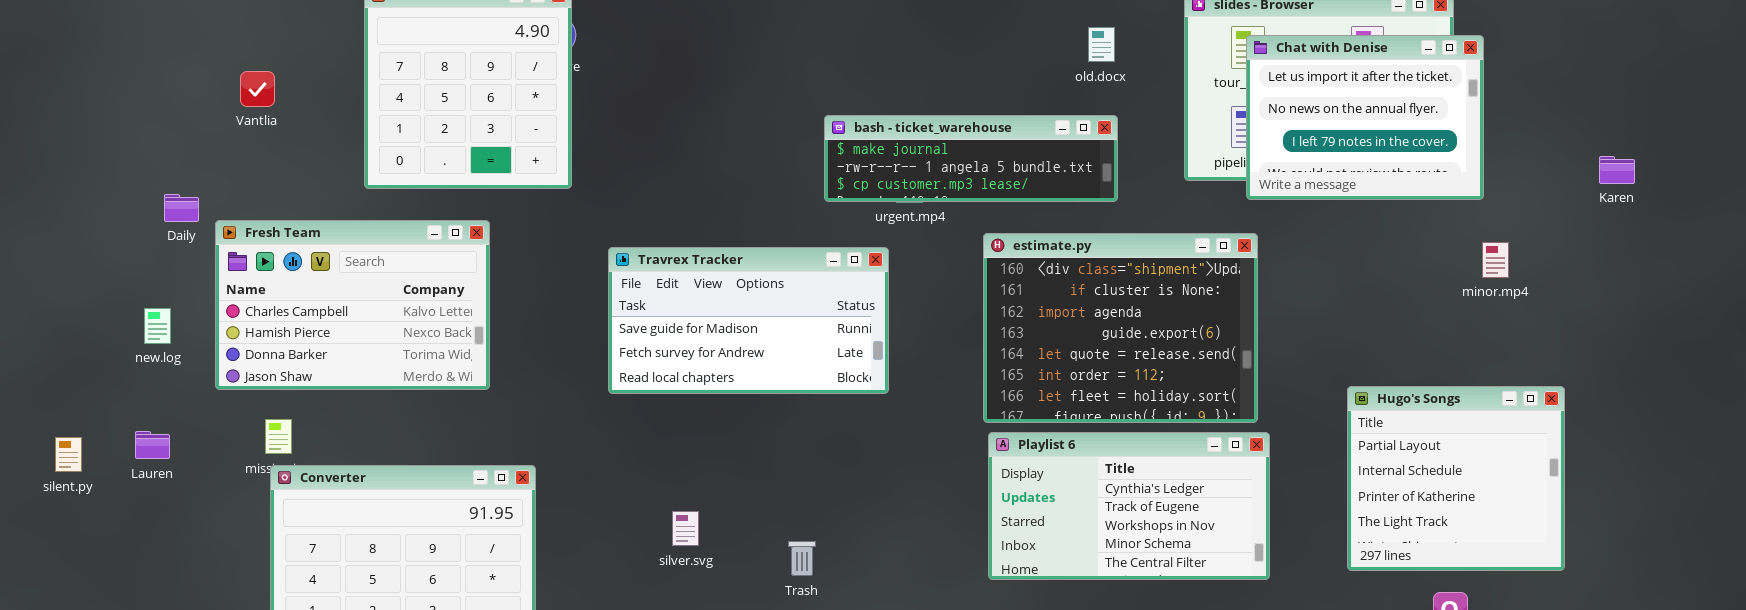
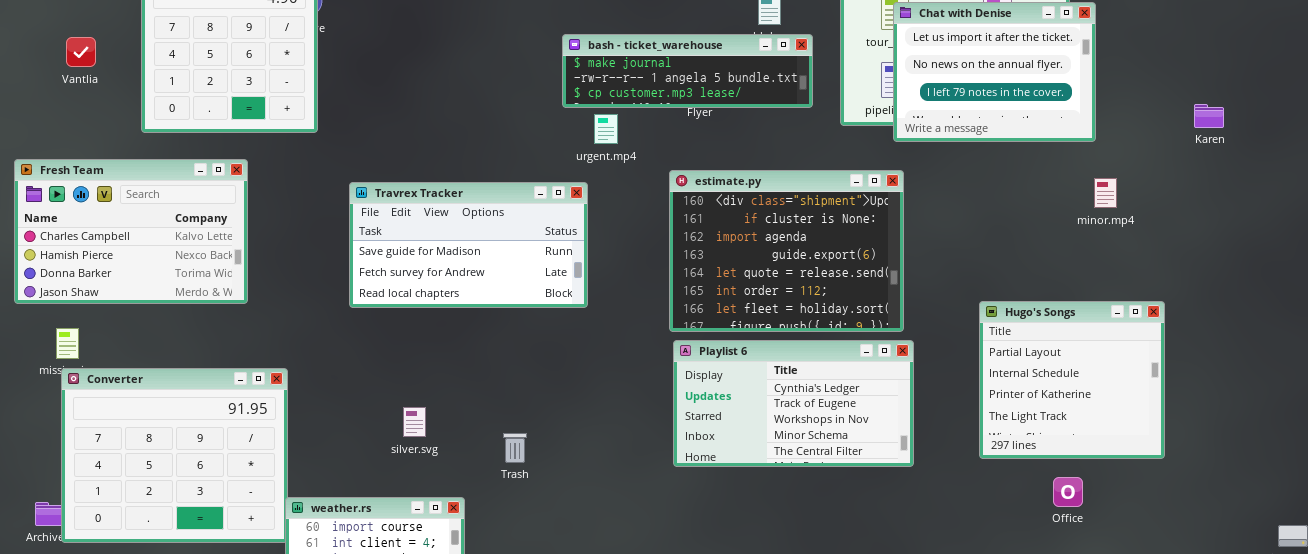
Vantlia: [240,71,275,107] -> [66,37,96,67], moved
bash - ticket_warehouse: [824,115,1118,202] -> [562,34,813,108], moved

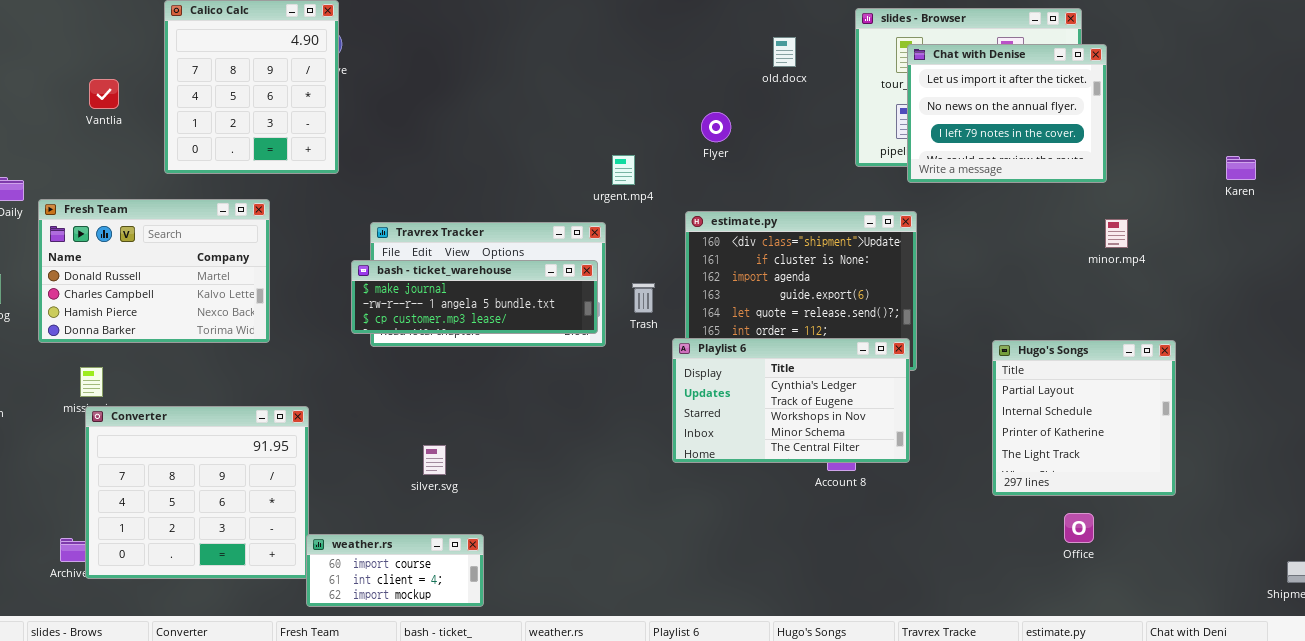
bash - ticket_warehouse: [562,34,813,108] -> [351,260,598,334], moved
Karen: [1194,104,1224,128] -> [1226,156,1256,180], moved
Fresh Team: [14,159,248,304] -> [38,199,270,343], scrolled up 1 row
Playlist 6: [673,340,914,467] -> [672,338,910,463], moved
Trash: [503,433,527,463] -> [632,283,655,313], moved

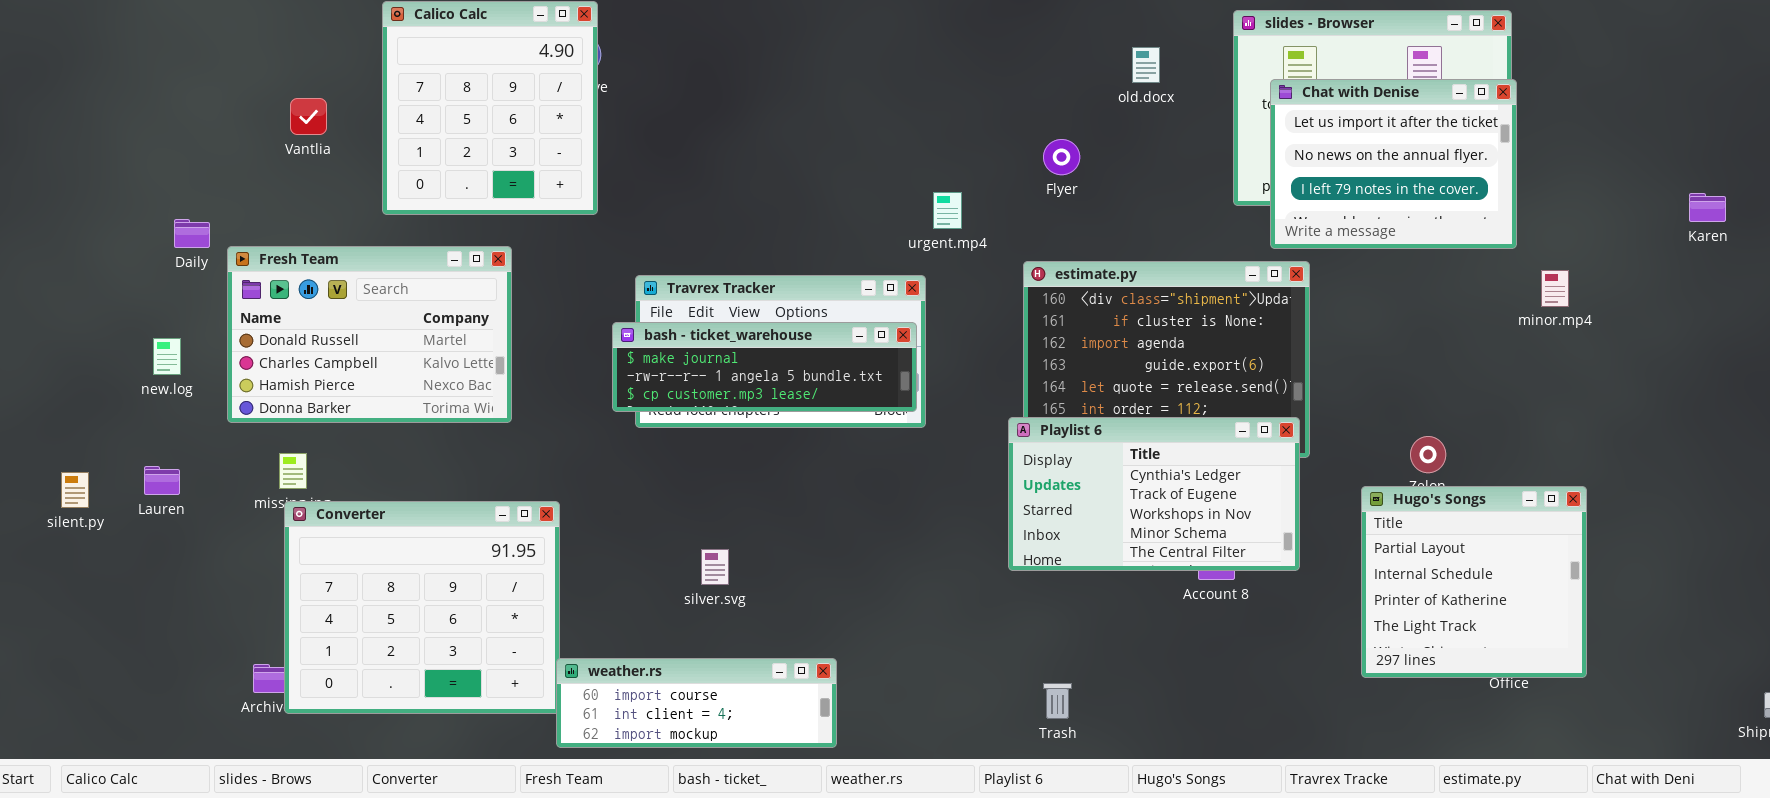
Chat with Denise: [907,44,1107,183] -> [1270,79,1517,249], moved
Trash: [632,283,655,313] -> [1043,683,1072,719], moved
Hugo's Songs: [992,340,1176,496] -> [1361,486,1587,678], moved
weather.rs: [306,534,484,607] -> [556,658,837,748], resized

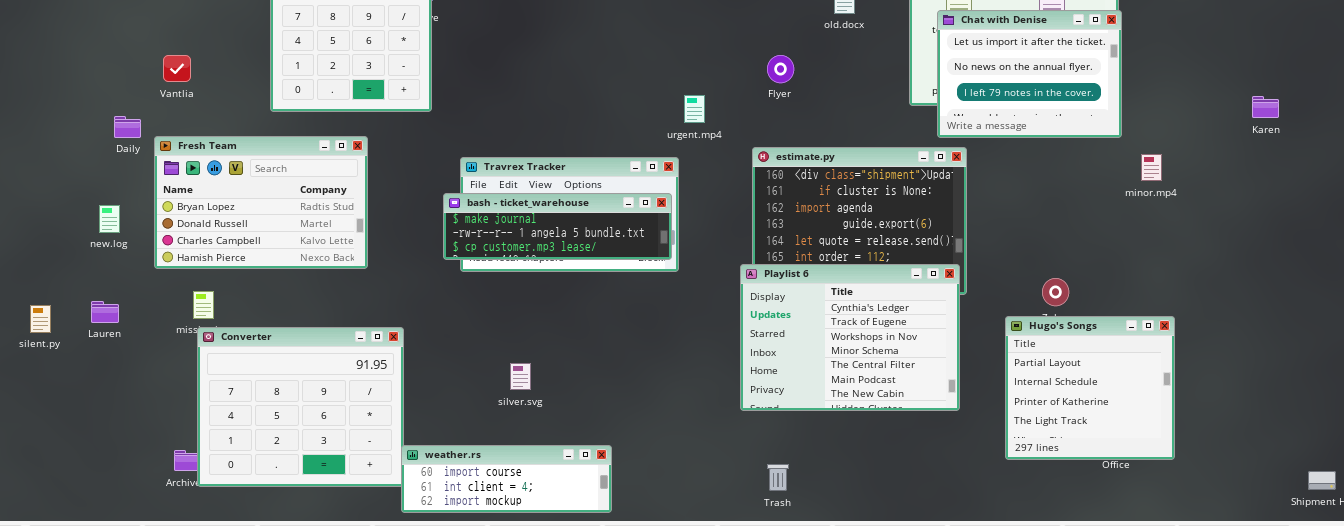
Vantlia: [290,98,327,135] -> [163,55,191,82], moved
Fresh Team: [227,246,512,423] -> [154,136,368,269], scrolled up 1 row
Playlist 6: [1008,417,1300,571] -> [740,264,960,411], resized

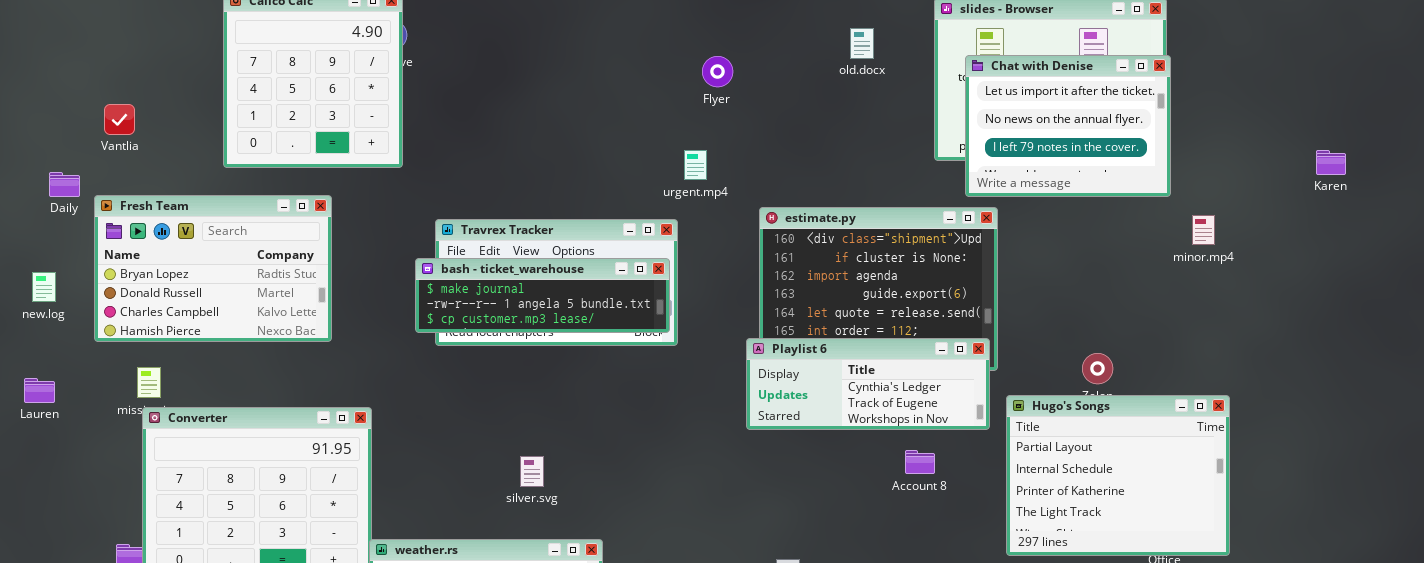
Flyer: [767,55,794,83] -> [702,56,733,87], moved
Playlist 6: [740,264,960,411] -> [746,338,990,430], resized
Hugo's Songs: [1005,316,1175,460] -> [1006,395,1230,556], resized
silver.svg: [510,363,531,390] -> [520,456,544,487], moved

